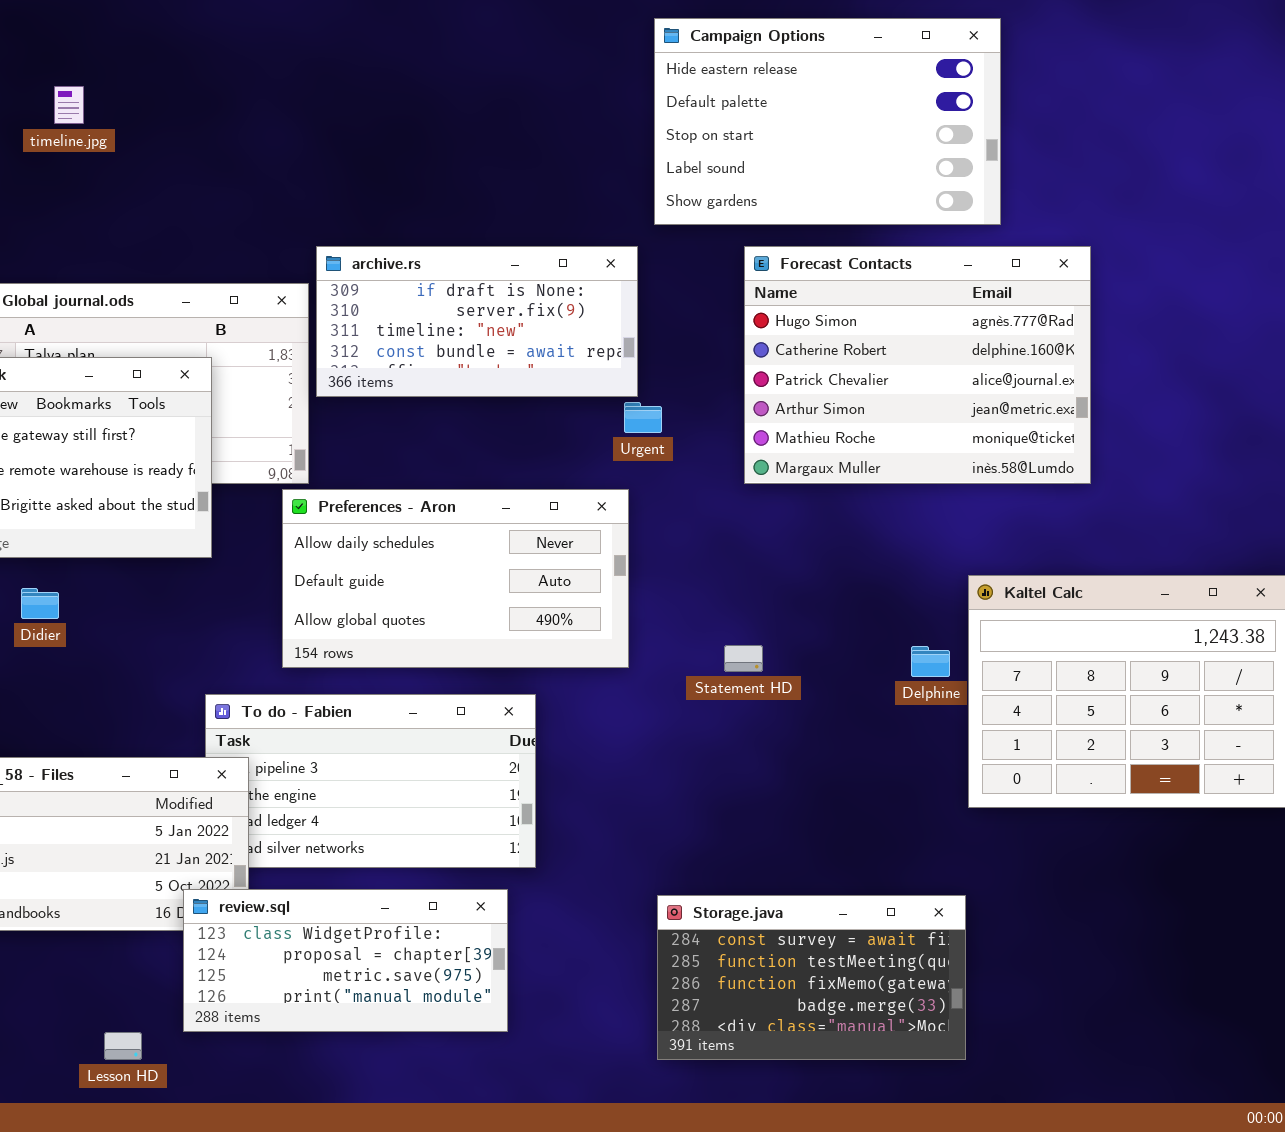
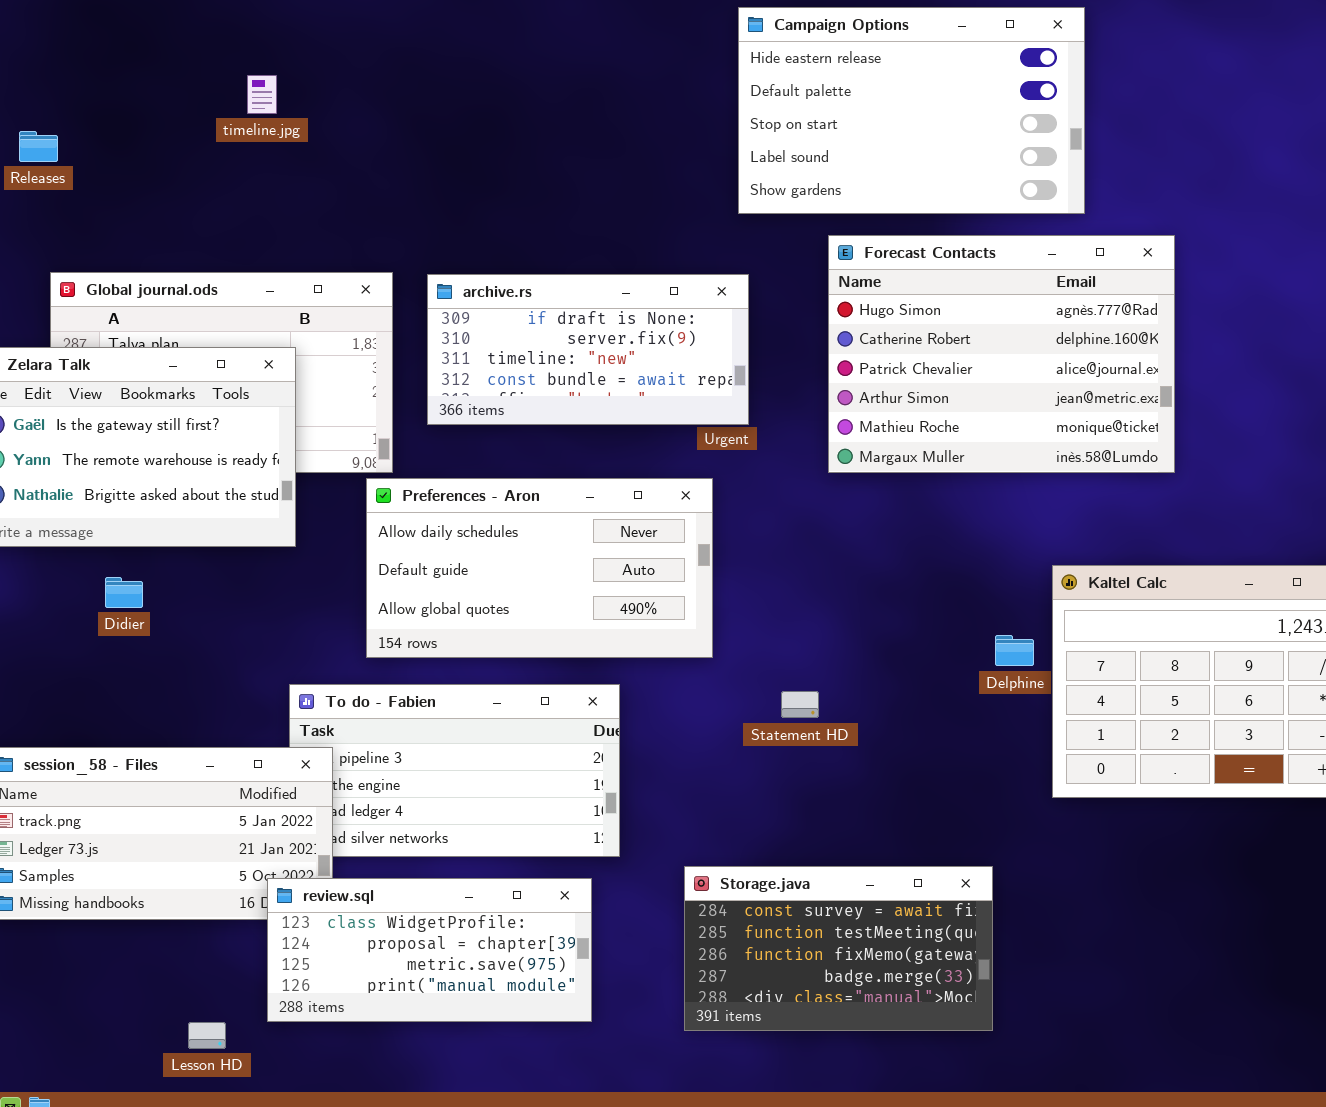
timeline.jpg: [54,86,84,124] -> [247,75,277,114], moved
archive.rs: [316,246,638,397] -> [427,274,749,425], moved
Statement HD: [724,645,763,672] -> [781,691,819,718], moved
Storage.java: [657,895,966,1060] -> [684,866,993,1031], moved

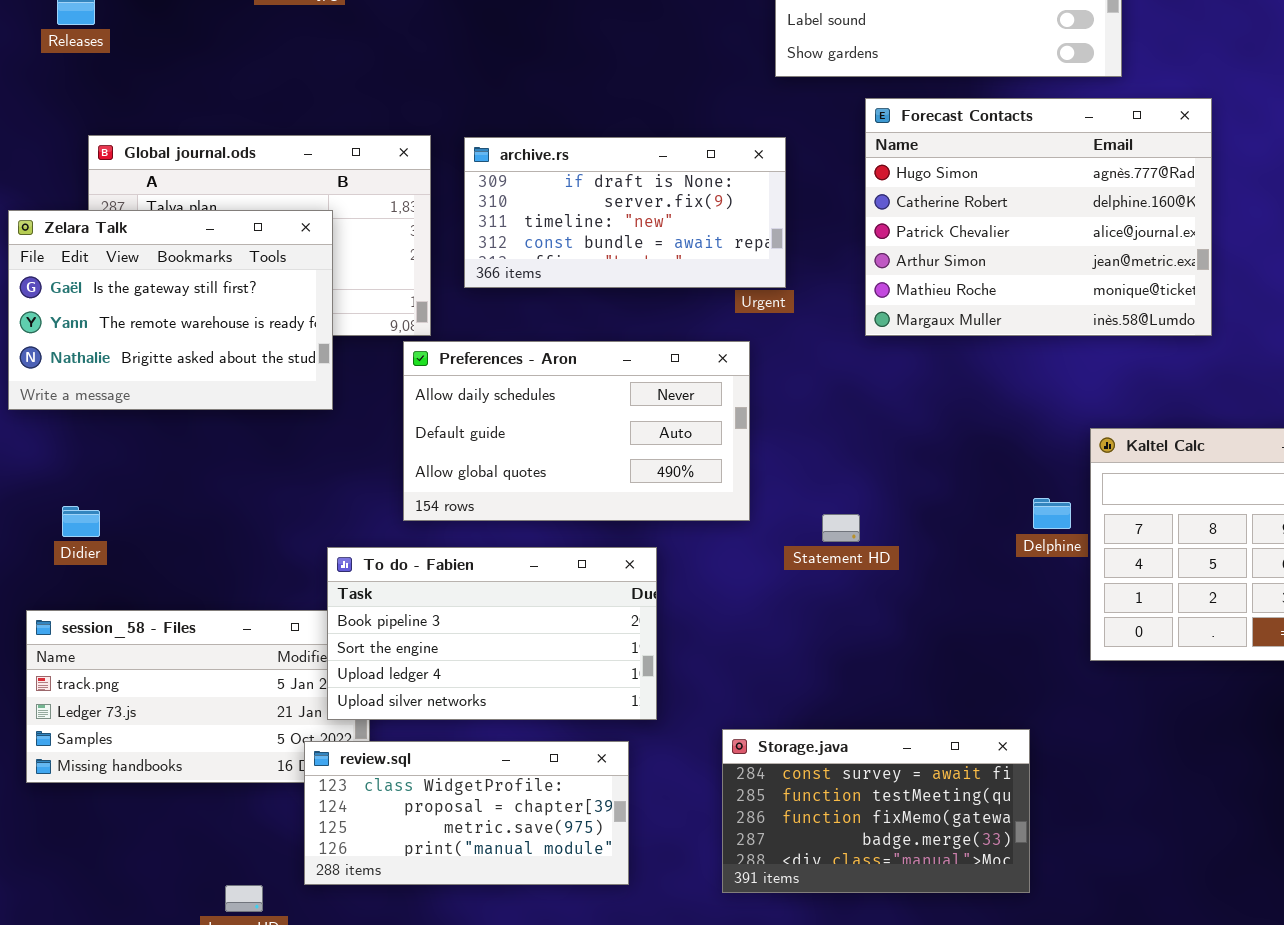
Didier: [105,577,143,608] -> [62,506,100,537], moved
To do - Fabien: [289,684,620,857] -> [327,547,657,720], raised
Statement HD: [781,691,819,718] -> [822,514,860,542], moved

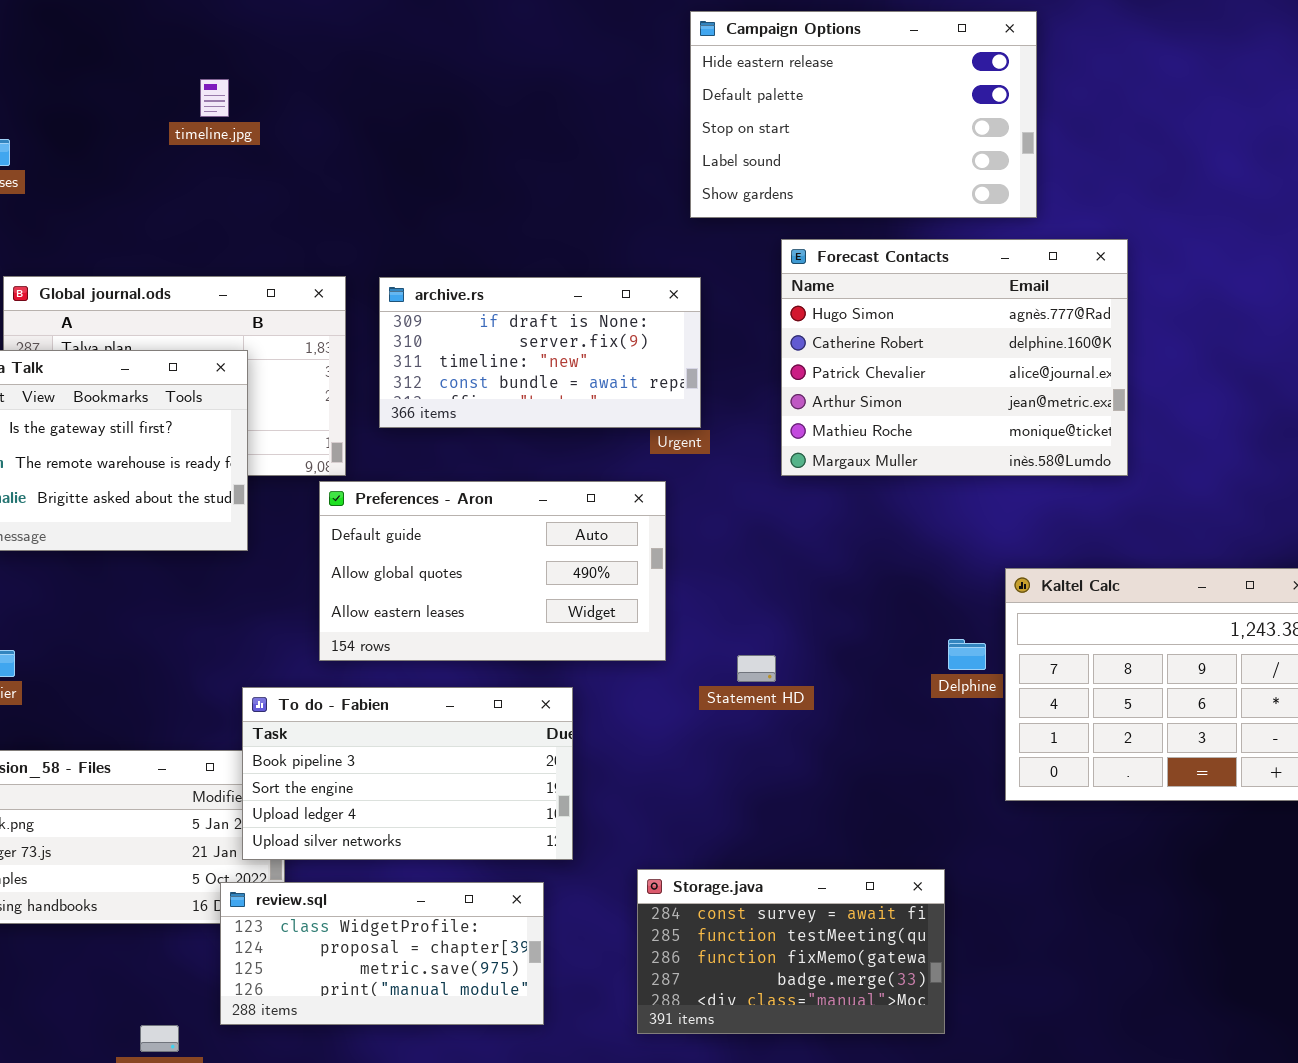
Preferences - Aron: [403,341,750,521] -> [319,481,666,661], scrolled down 1 row

